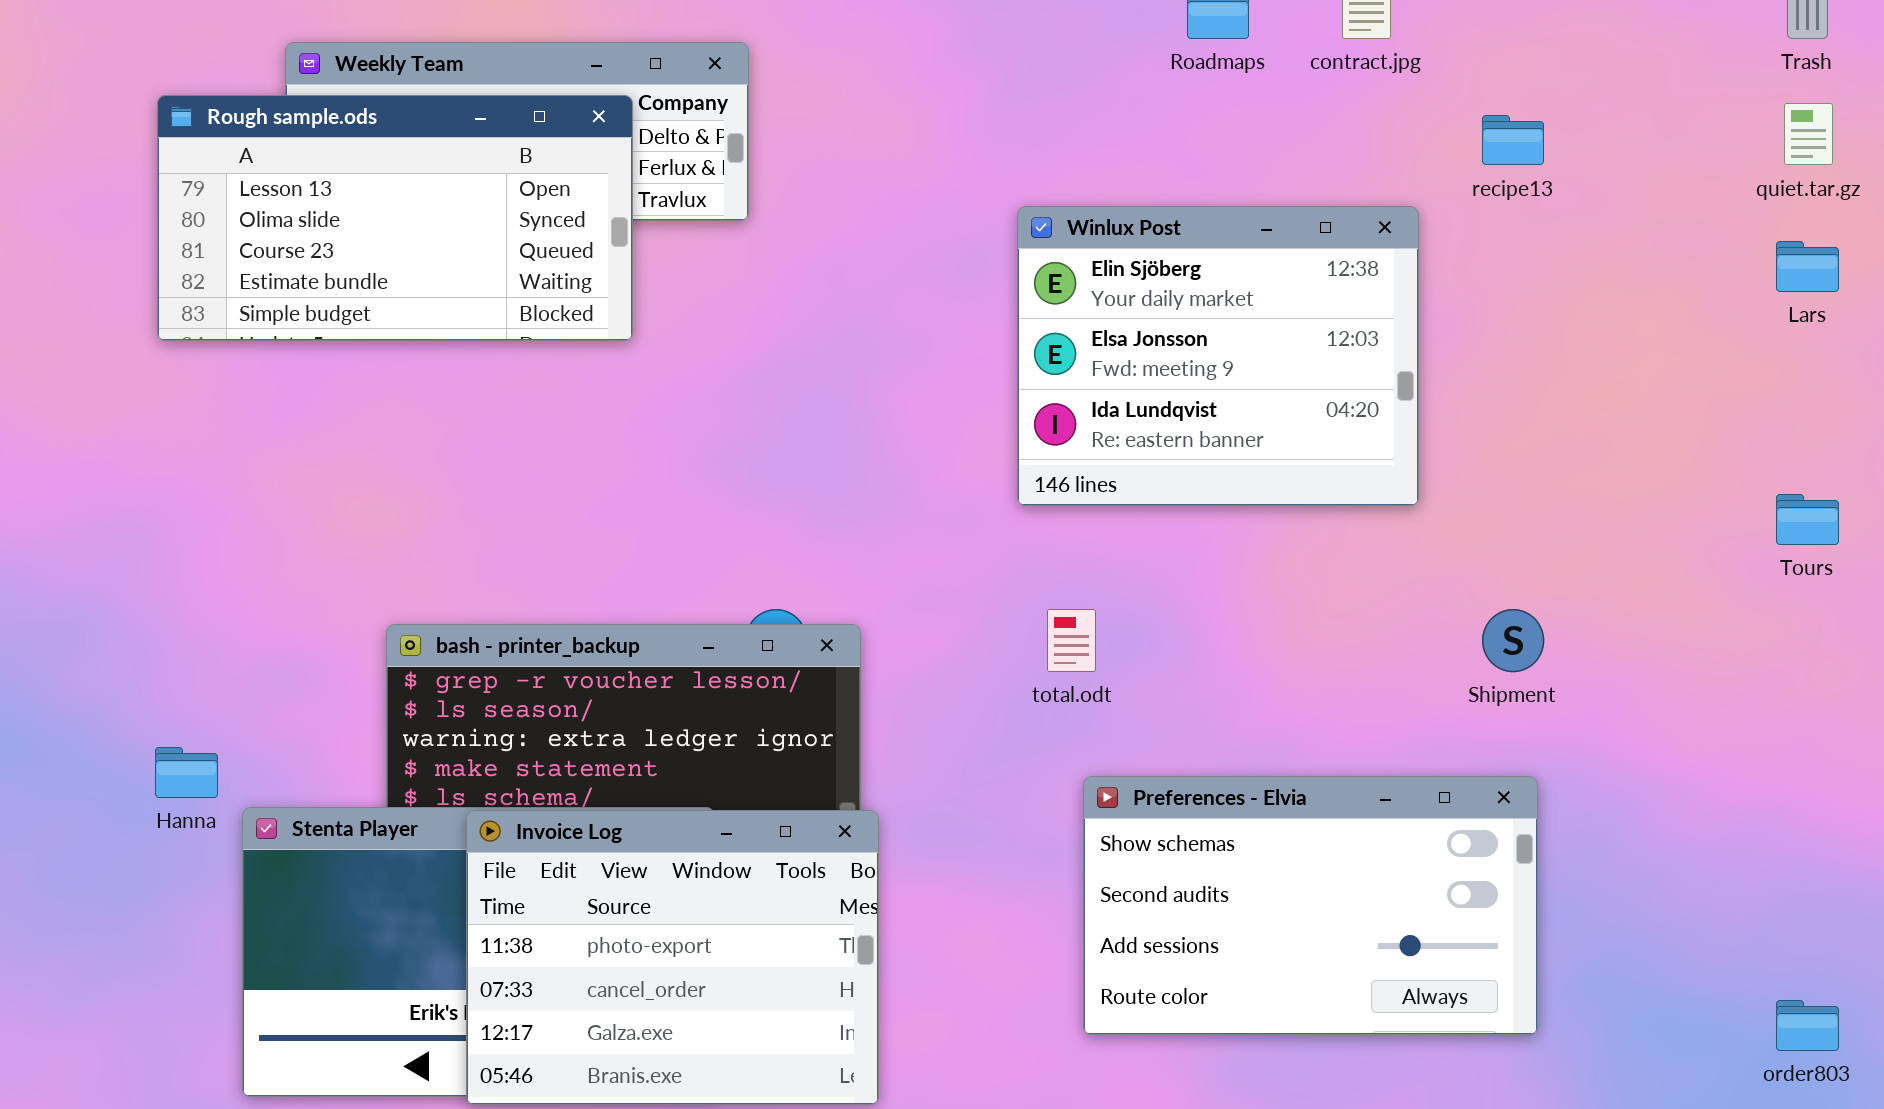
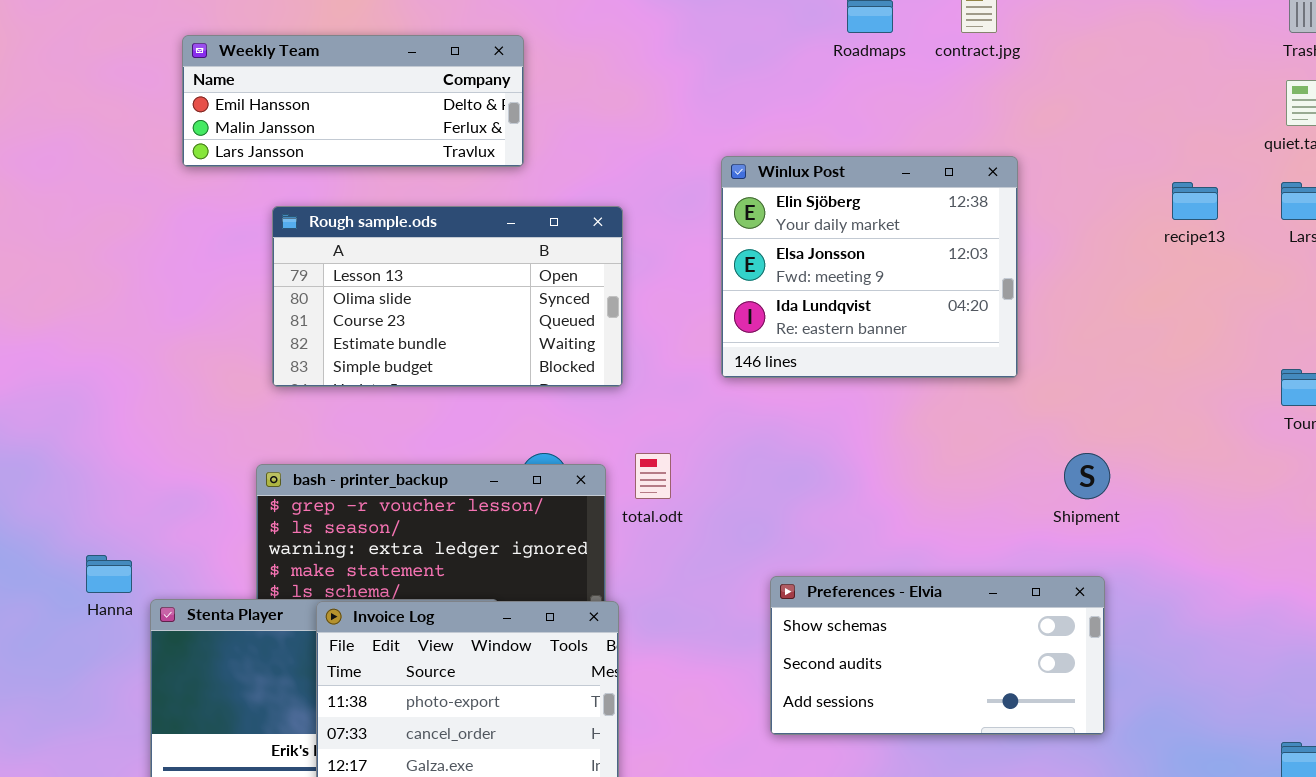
Rough sample.ods: [157,95,633,341] -> [272,206,623,387], moved
recipe13: [1482,115,1544,165] -> [1172,182,1218,220], moved
total.odt: [1047,609,1096,672] -> [635,453,671,499], moved
Preferences - Elvia: [1083,776,1538,1035] -> [770,576,1105,735], resized

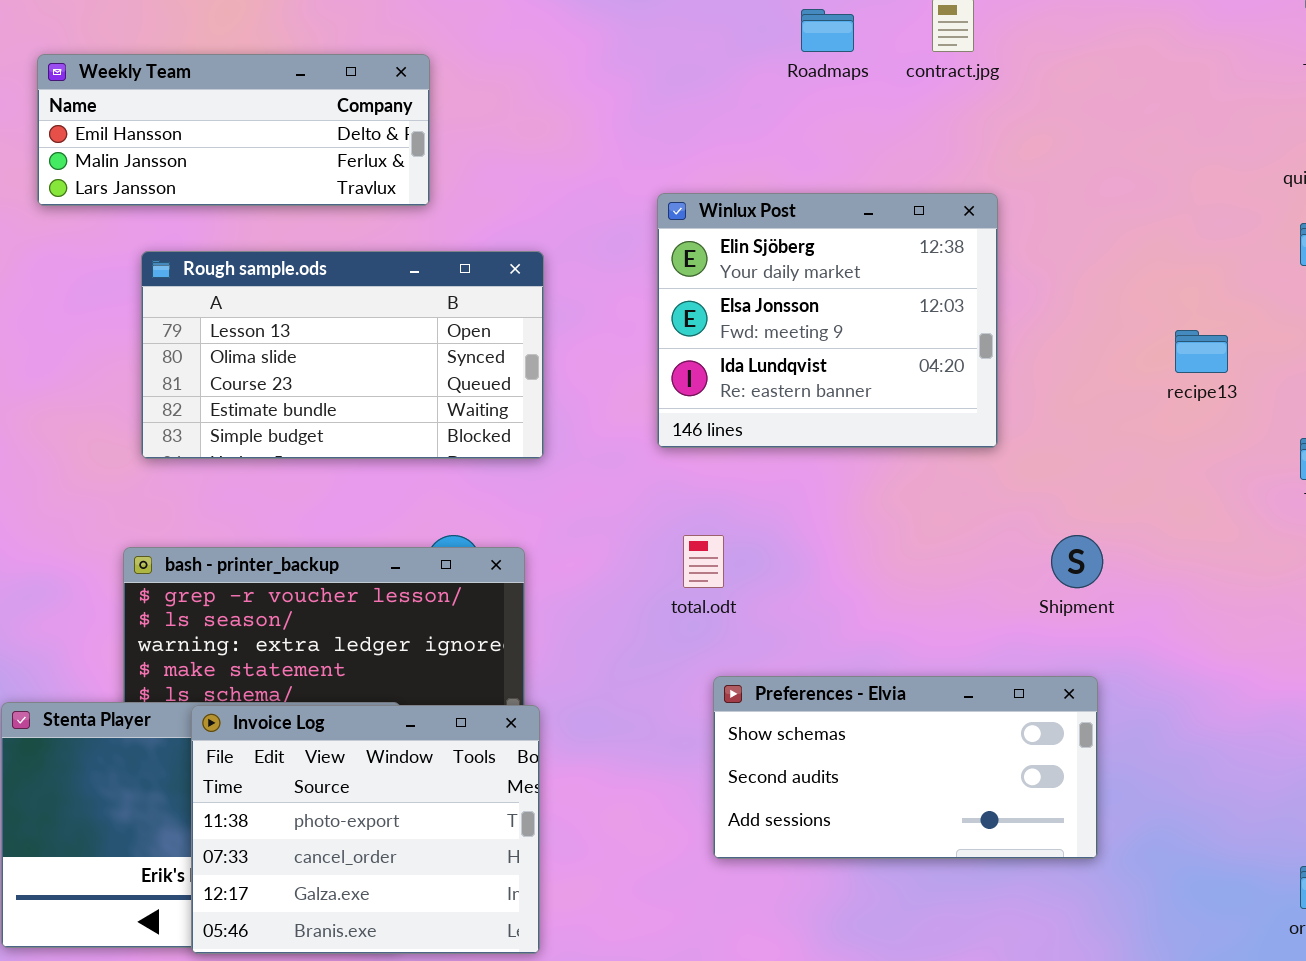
recipe13: [1172,182,1218,220] -> [1175,330,1228,373], moved
total.odt: [635,453,671,499] -> [683,535,724,588], moved

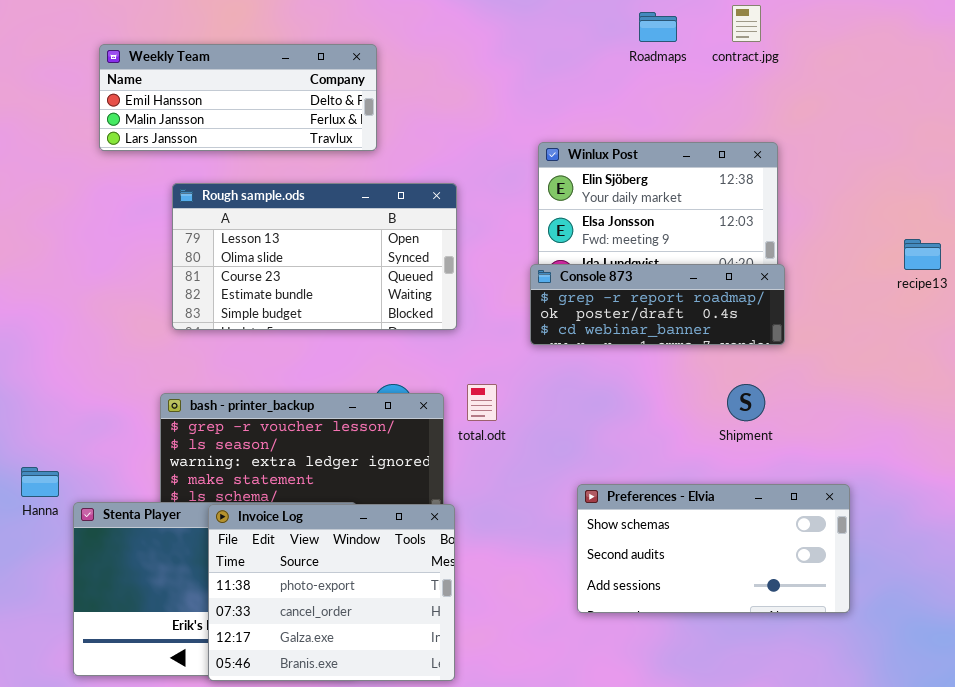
Console 873: none -> [530,264,785,345], opened
total.odt: [683,535,724,588] -> [467,384,497,421], moved
Shipment: [1051,535,1103,588] -> [727,384,765,421], moved

